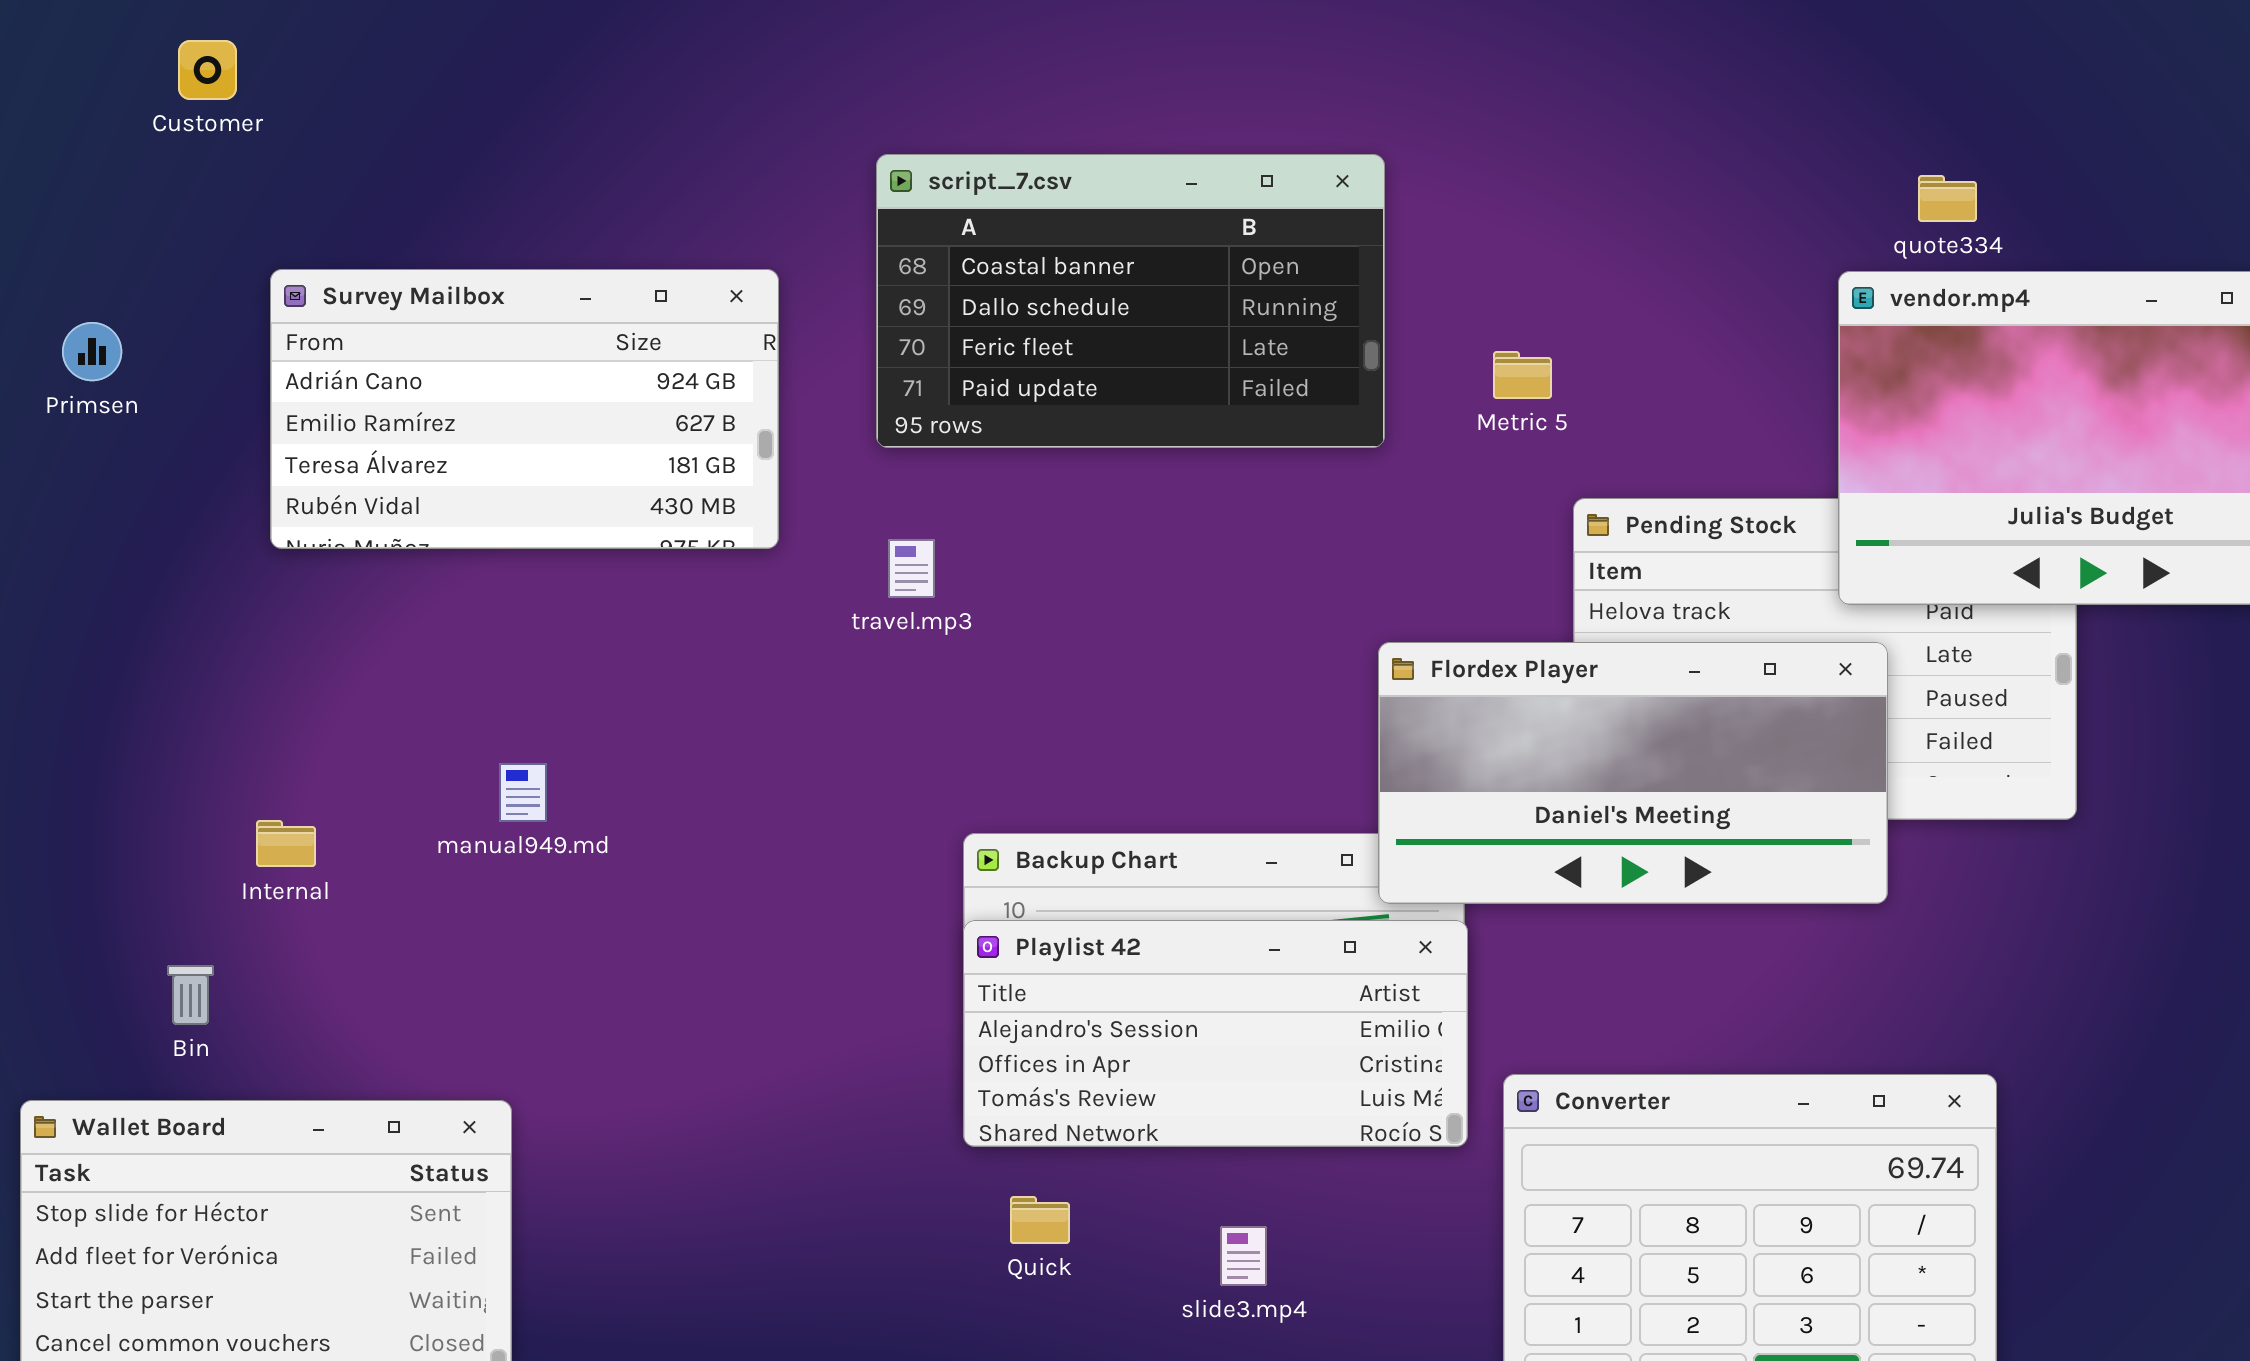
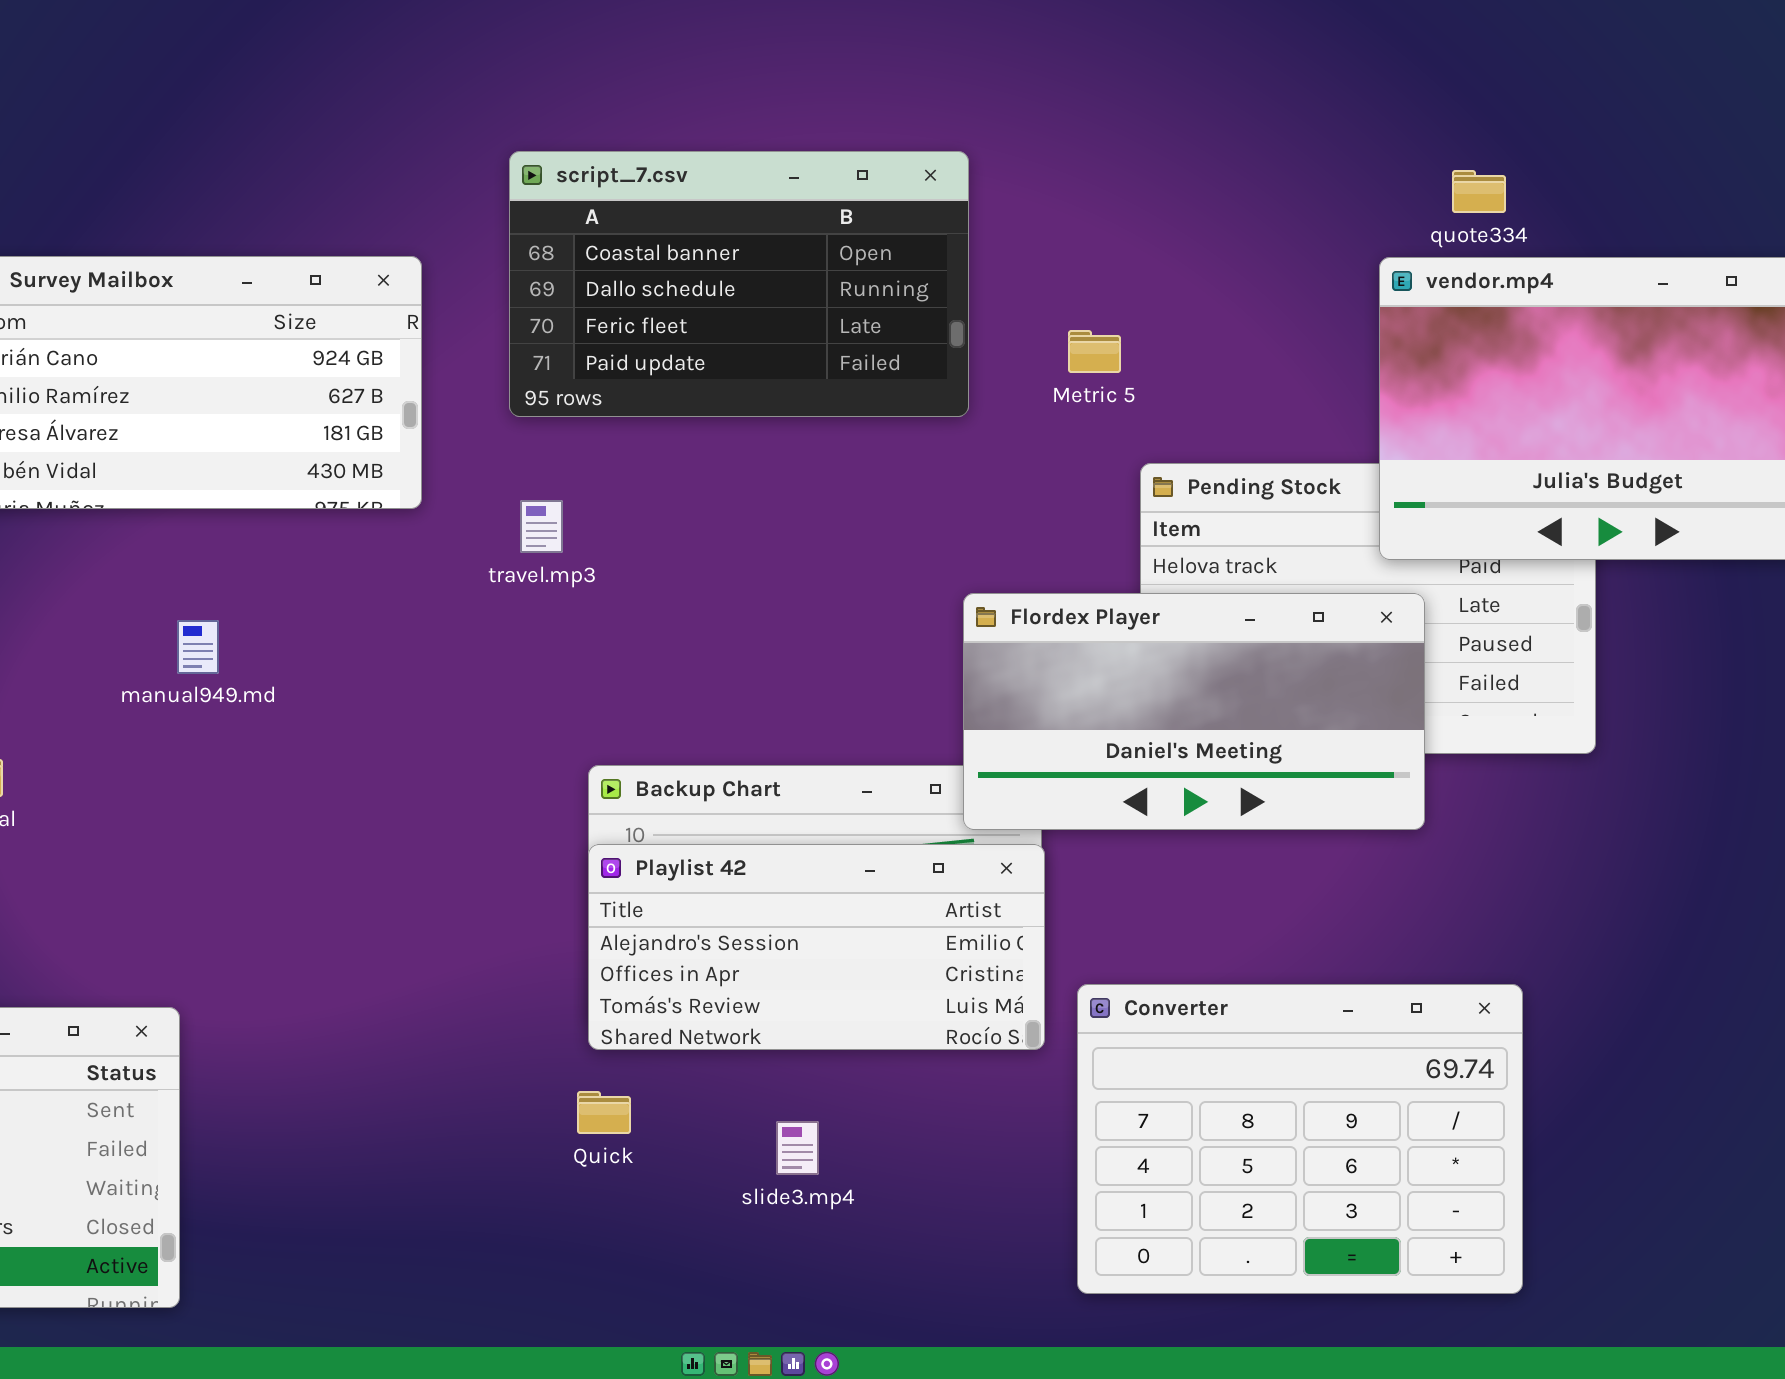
manual949.md: [499,763,547,822] -> [177,620,219,674], moved
Quick: [1010,1196,1070,1244] -> [577,1091,631,1134], moved
slide3.mp4: [1220,1226,1267,1286] -> [776,1121,819,1175], moved

